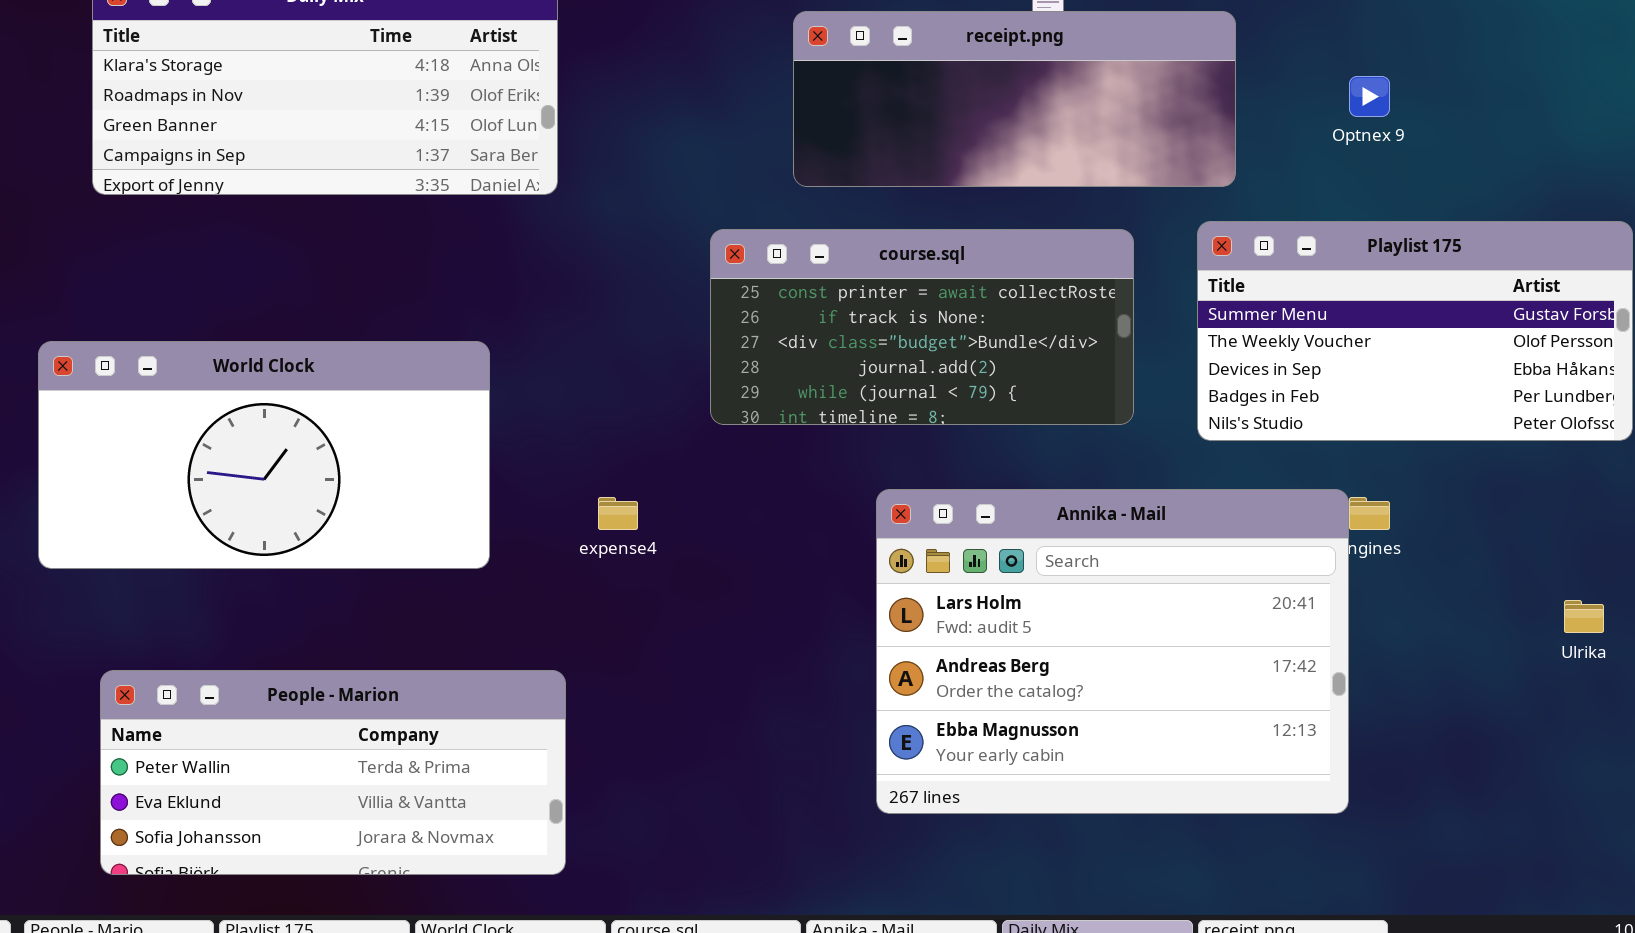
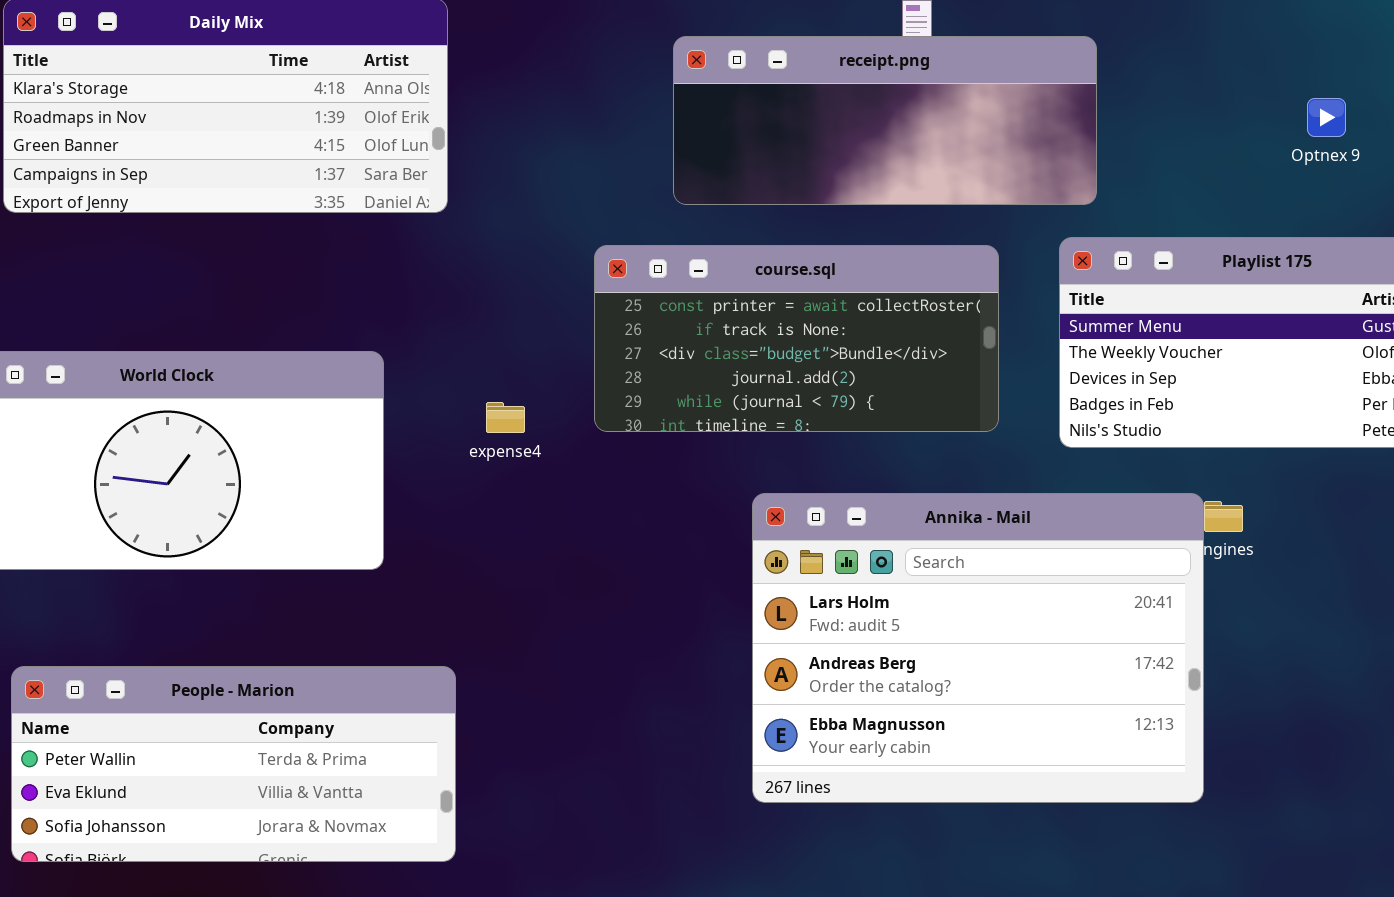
Optnex 9: [1349,76,1390,117] -> [1307,98,1346,137], moved
expense4: [598,497,638,530] -> [486,402,525,433], moved

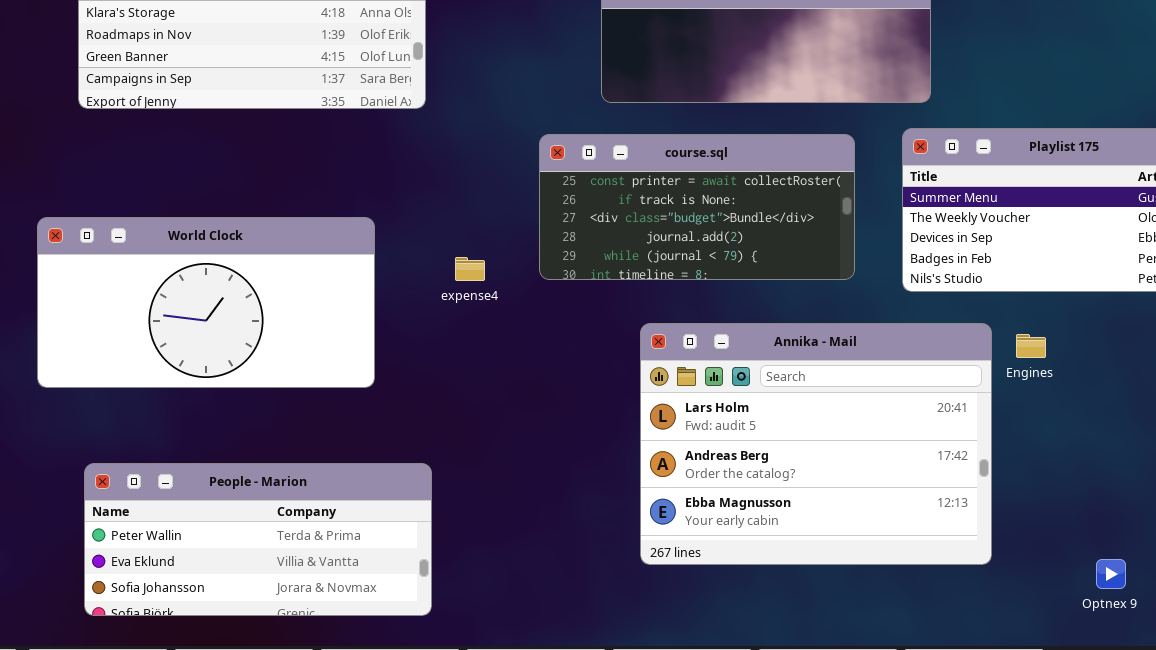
Optnex 9: [1307,98,1346,137] -> [1096,559,1126,589], moved
Annika - Mail: [752,493,1204,803] -> [640,323,992,565], moved

